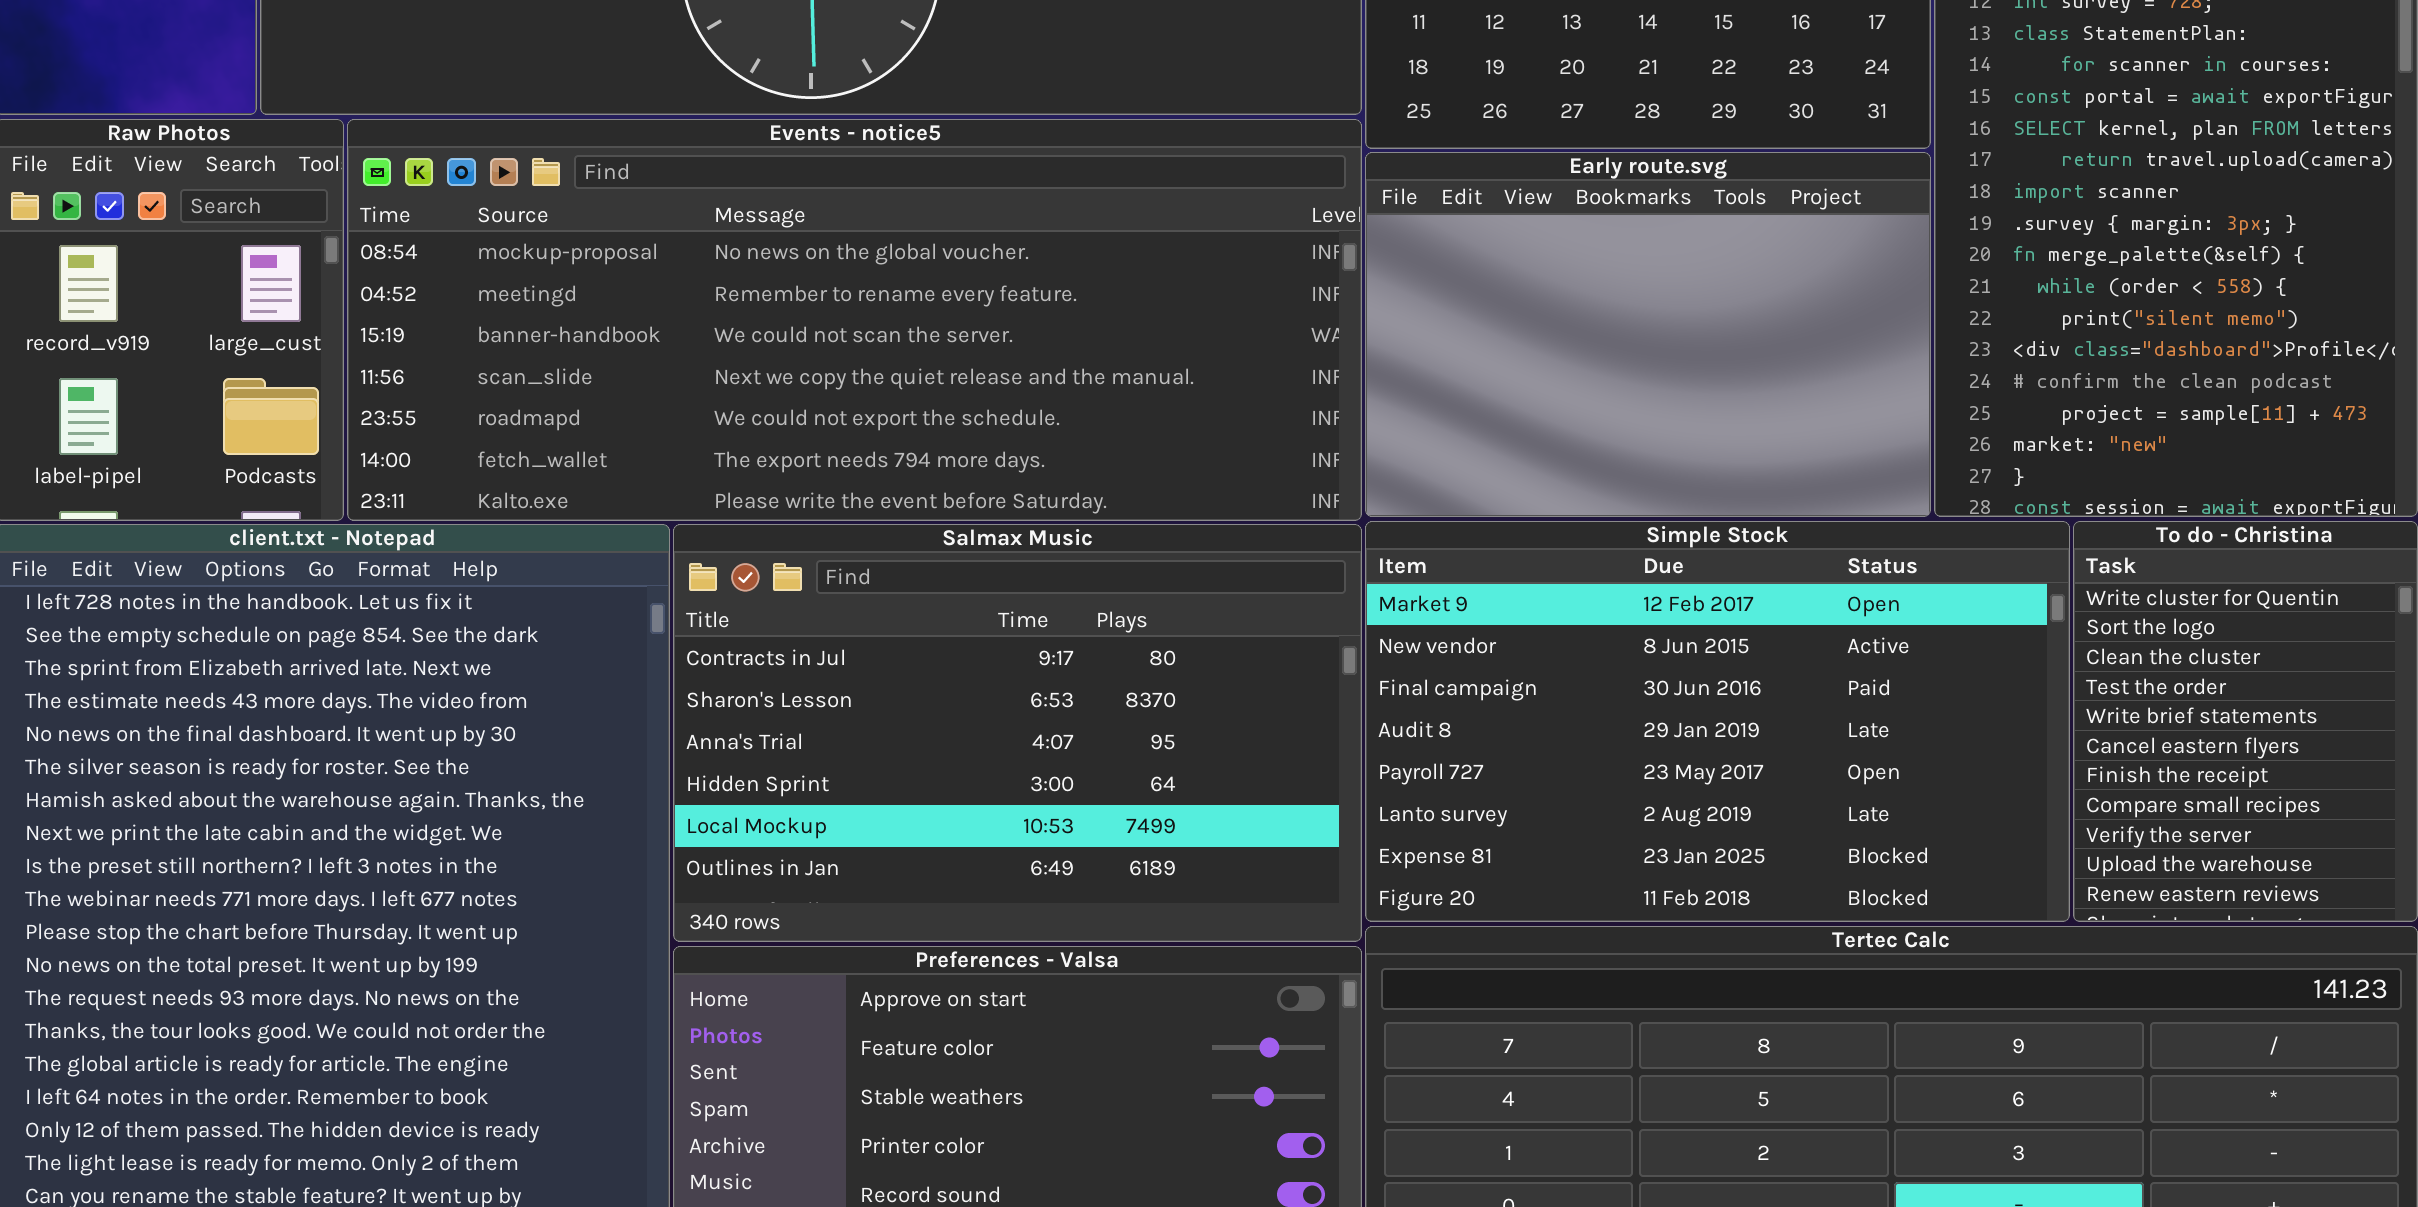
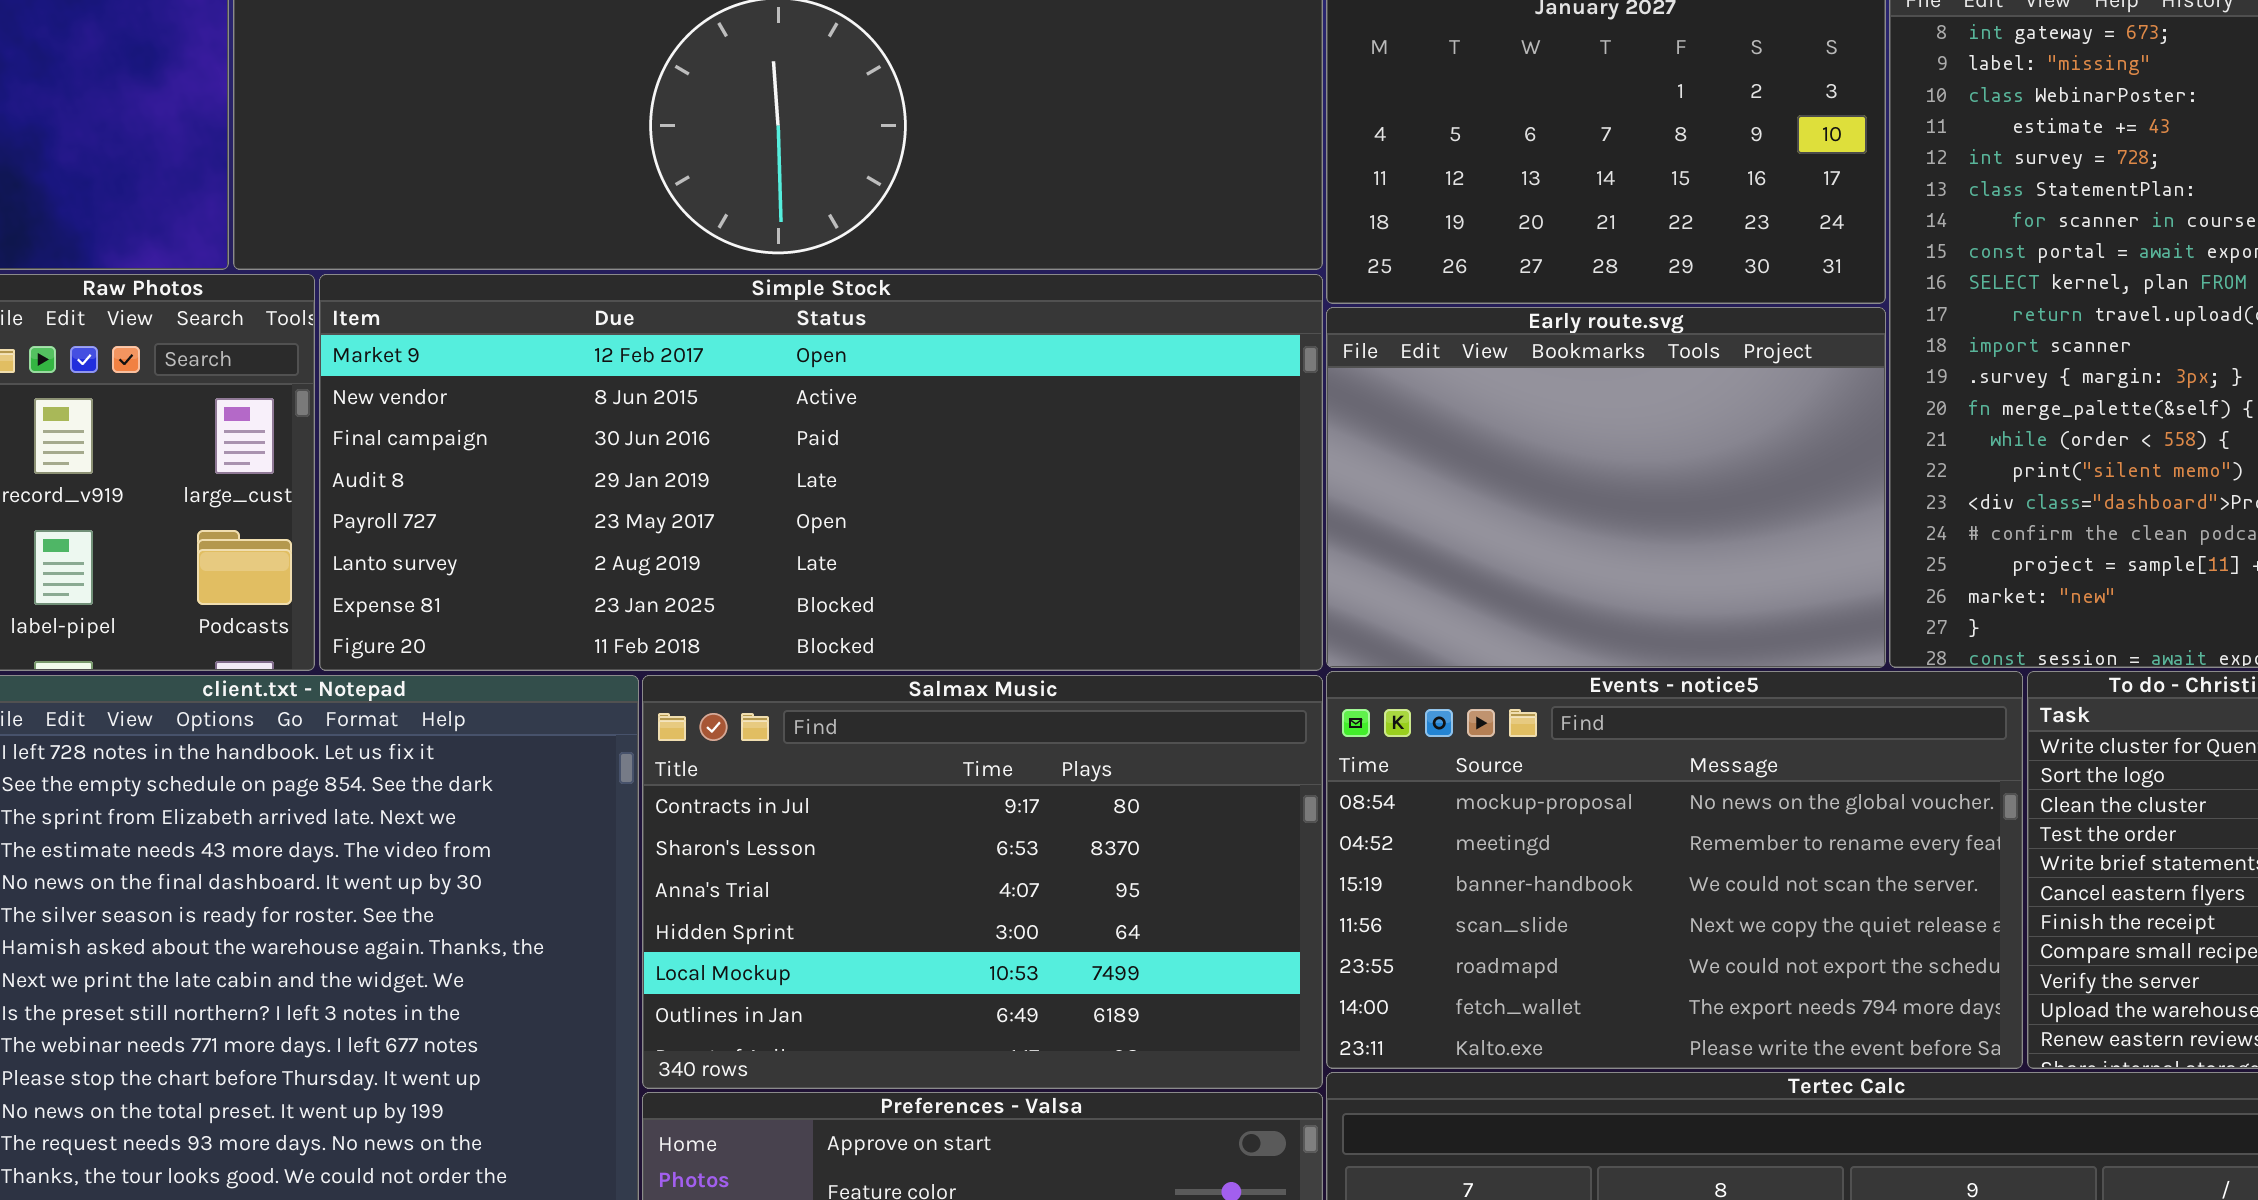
Events - notice5: [347,119,1362,521] -> [1326,671,2023,1069], moved, resized
Simple Stock: [1365,521,2070,922] -> [319,274,1323,671], moved, resized

